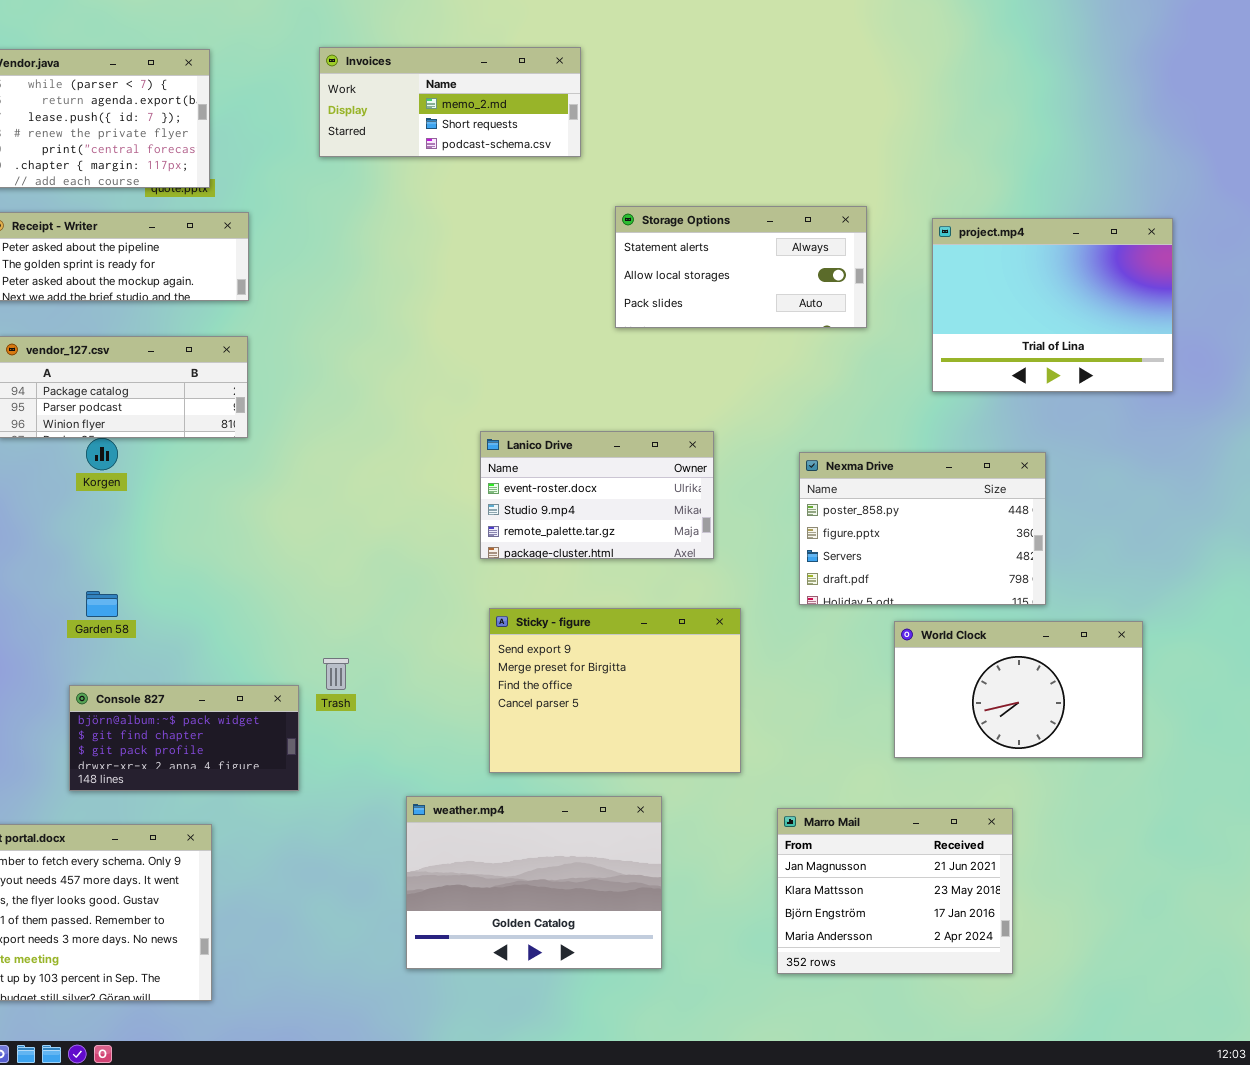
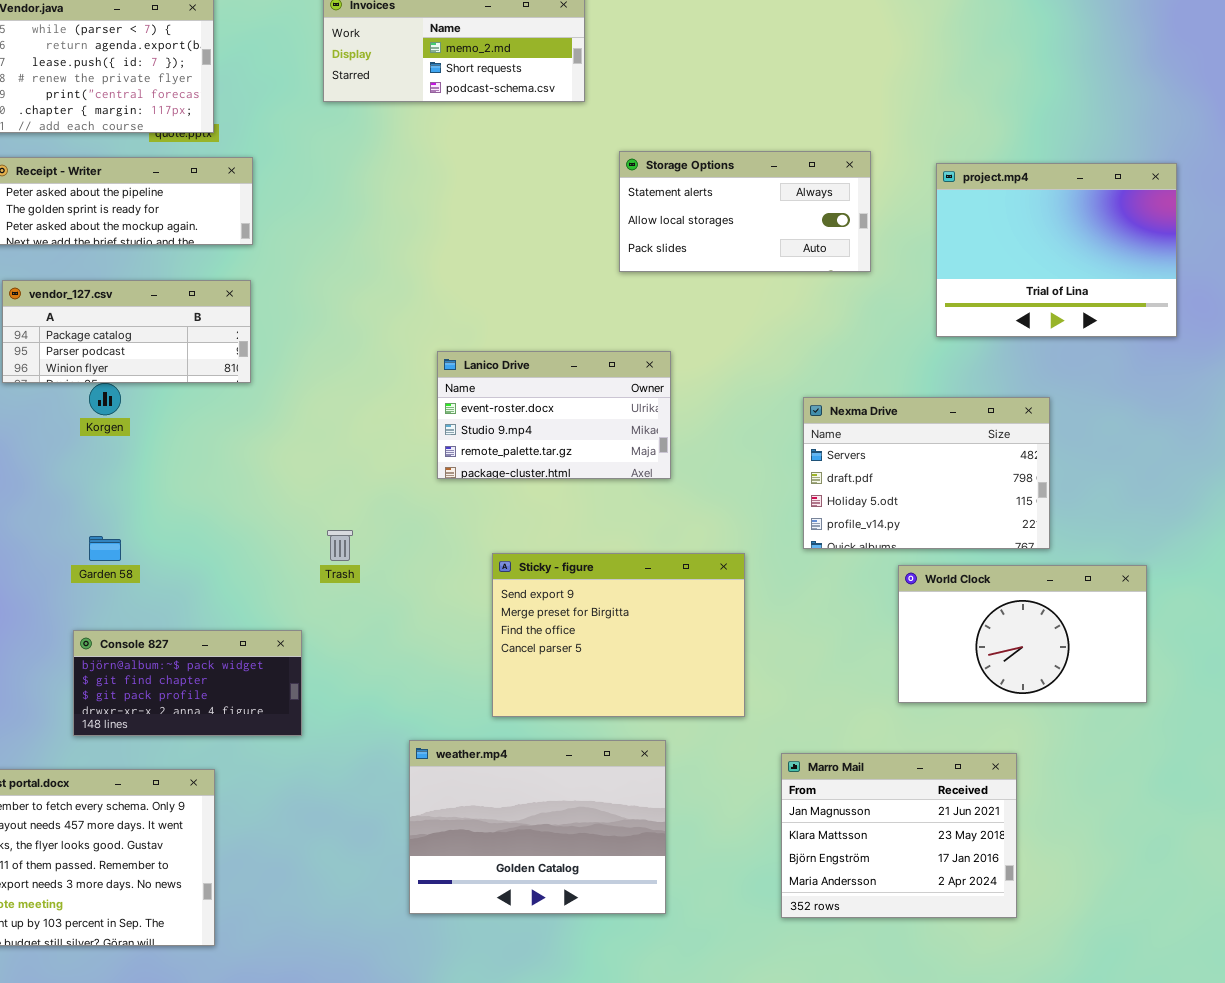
Lanico Drive: [480,431,714,559] -> [437,351,671,479], moved
Nexma Drive: [799,452,1046,605] -> [803,397,1050,549], scrolled down 2 rows
Trash: [323,658,349,690] -> [327,530,353,561], moved

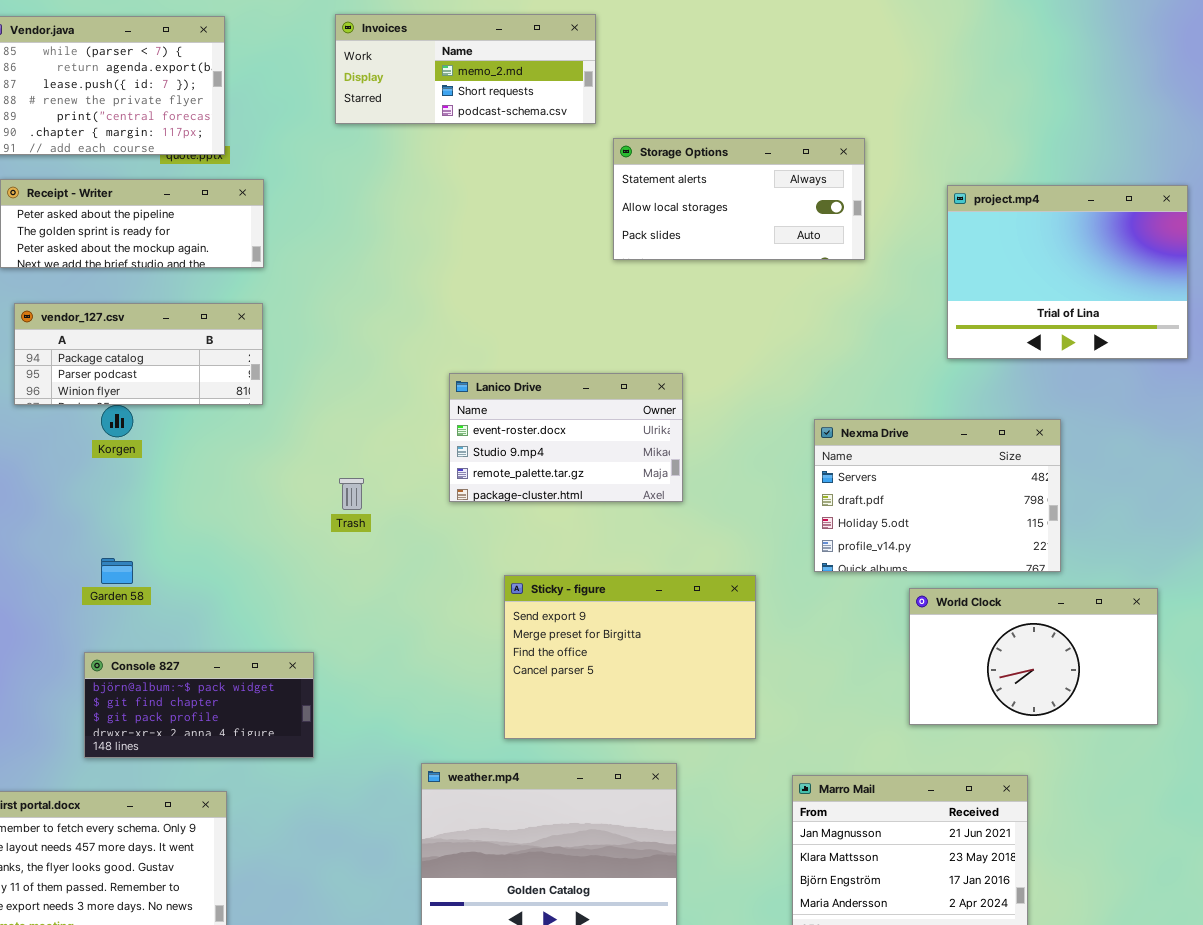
Storage Options: [619,151,871,272] -> [613,138,865,260], moved
Trash: [327,530,353,561] -> [339,478,364,510], moved

